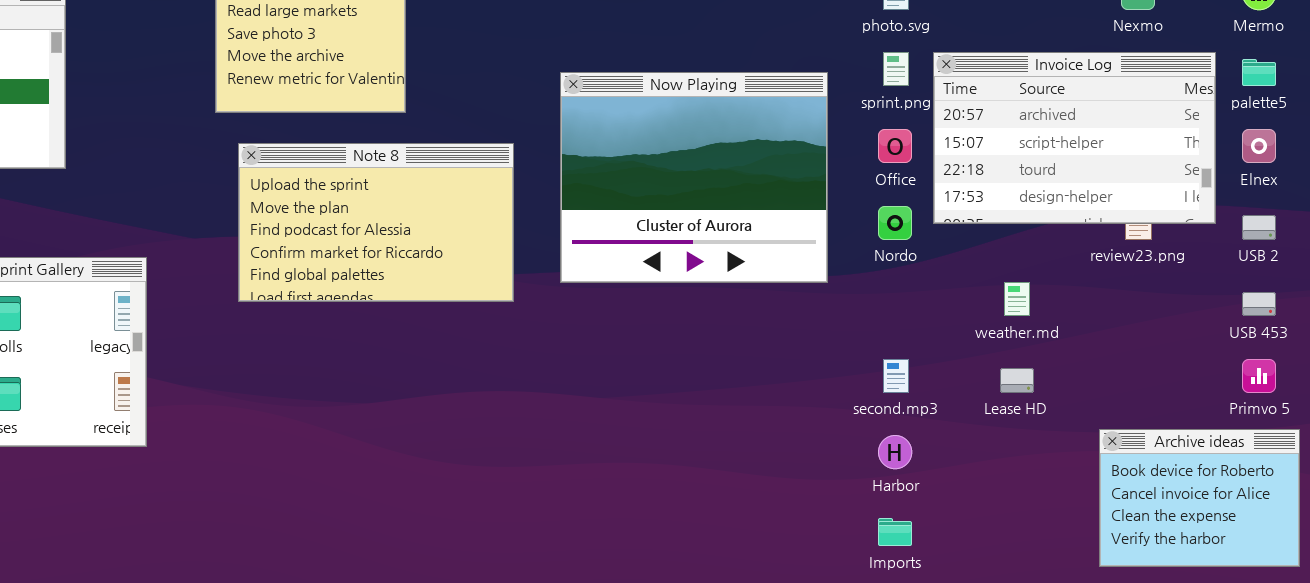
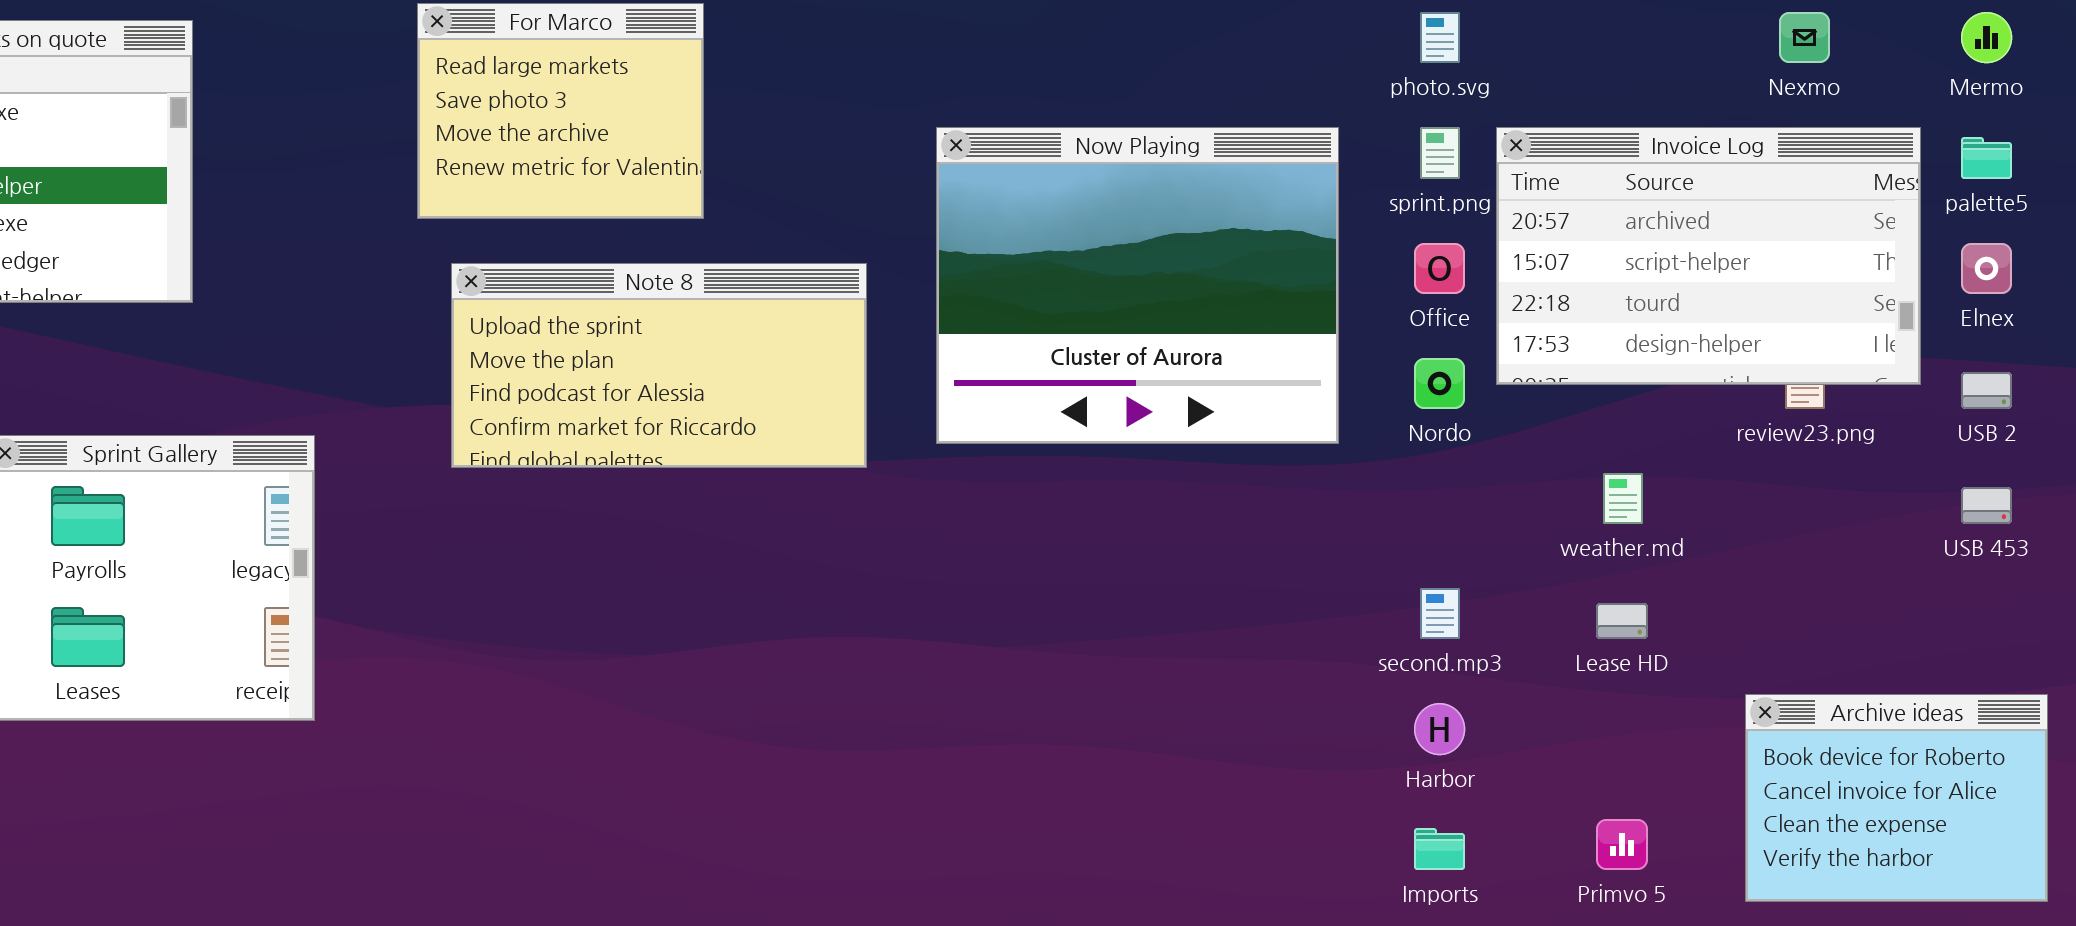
Now Playing: [560,72,828,283] -> [936,127,1339,444], moved
Note 8: [238,143,514,302] -> [451,263,867,468], resized
Primvo 5: [1242,359,1276,393] -> [1596,819,1648,870], moved

